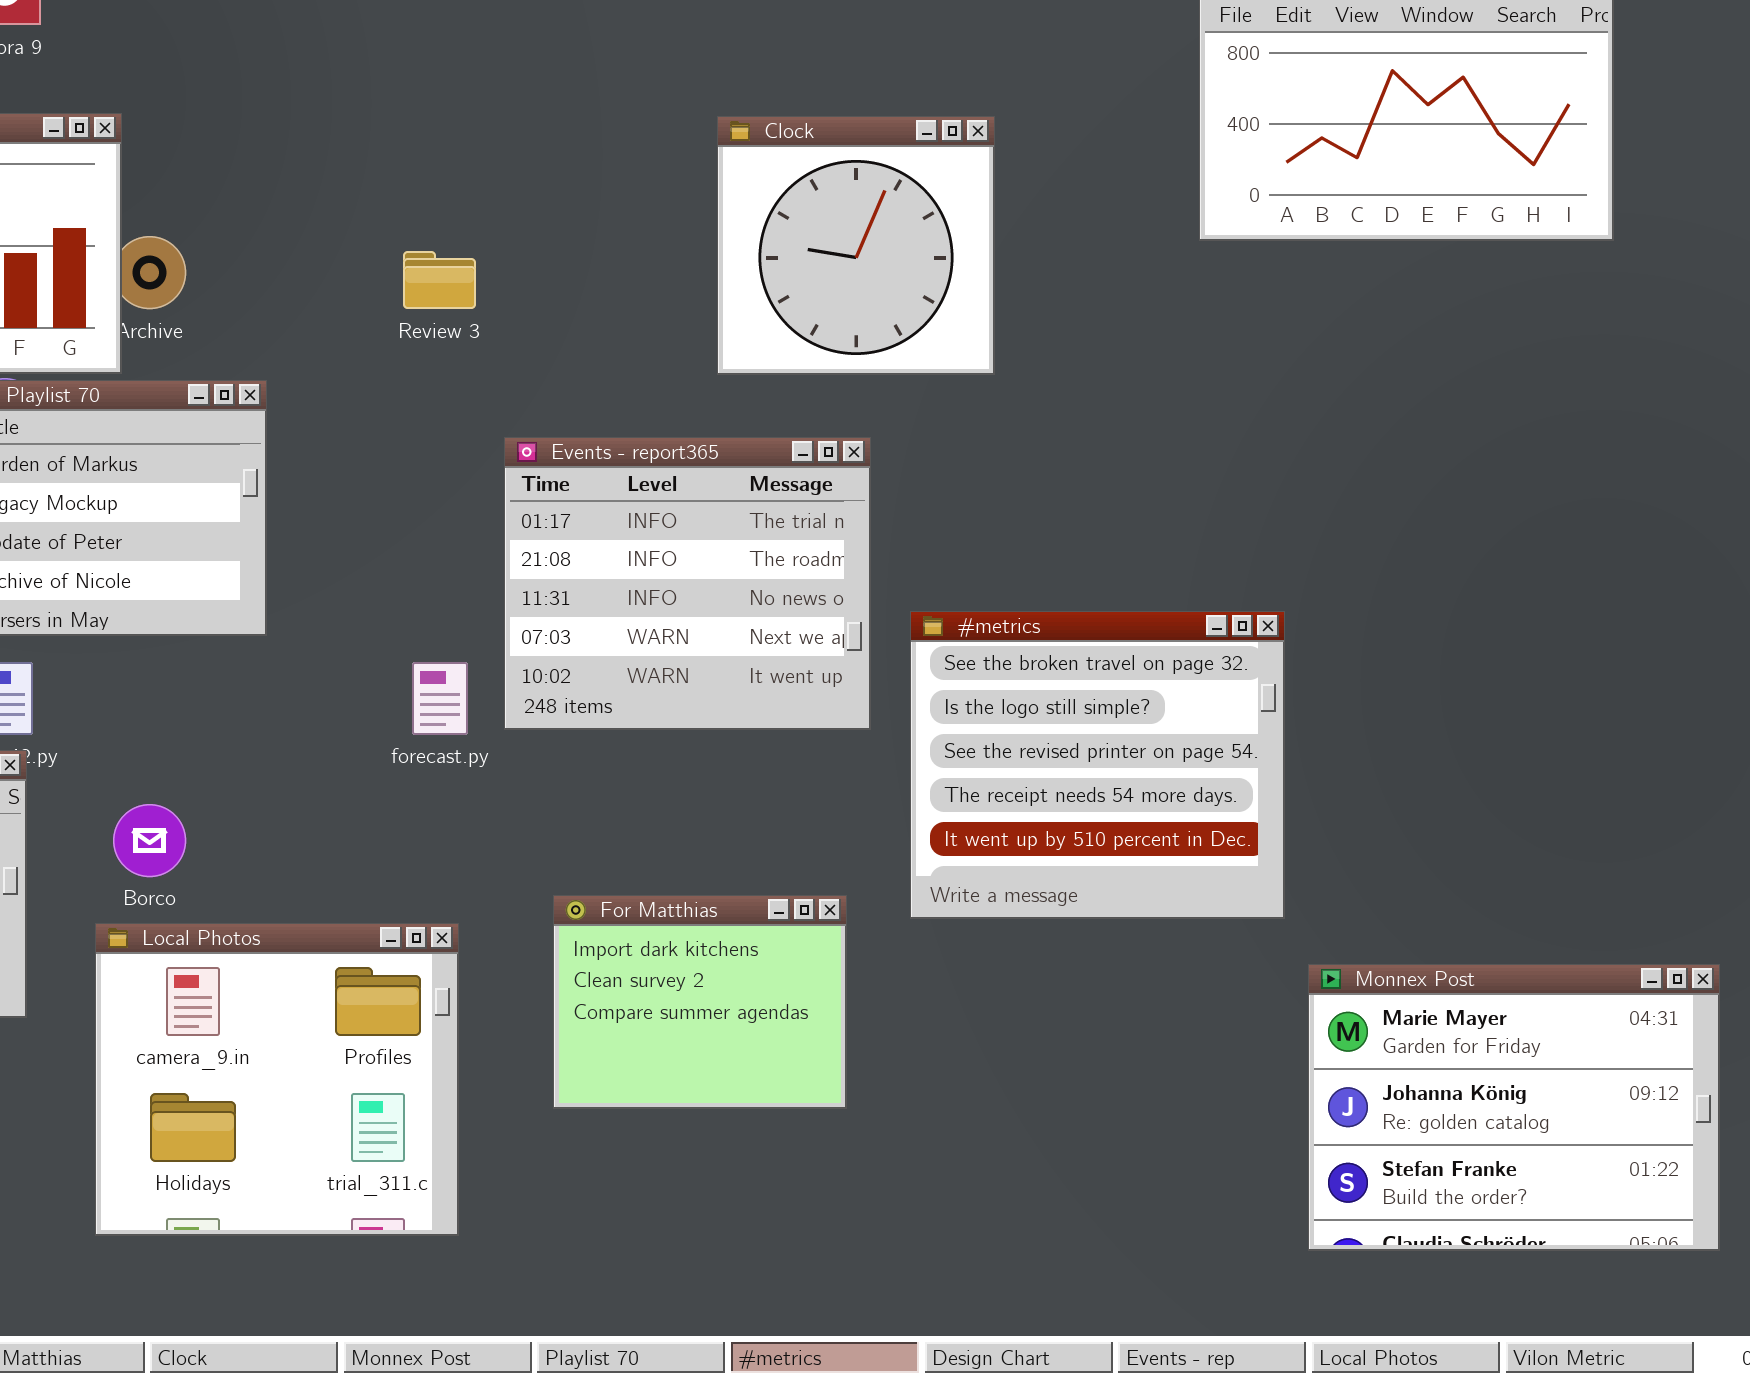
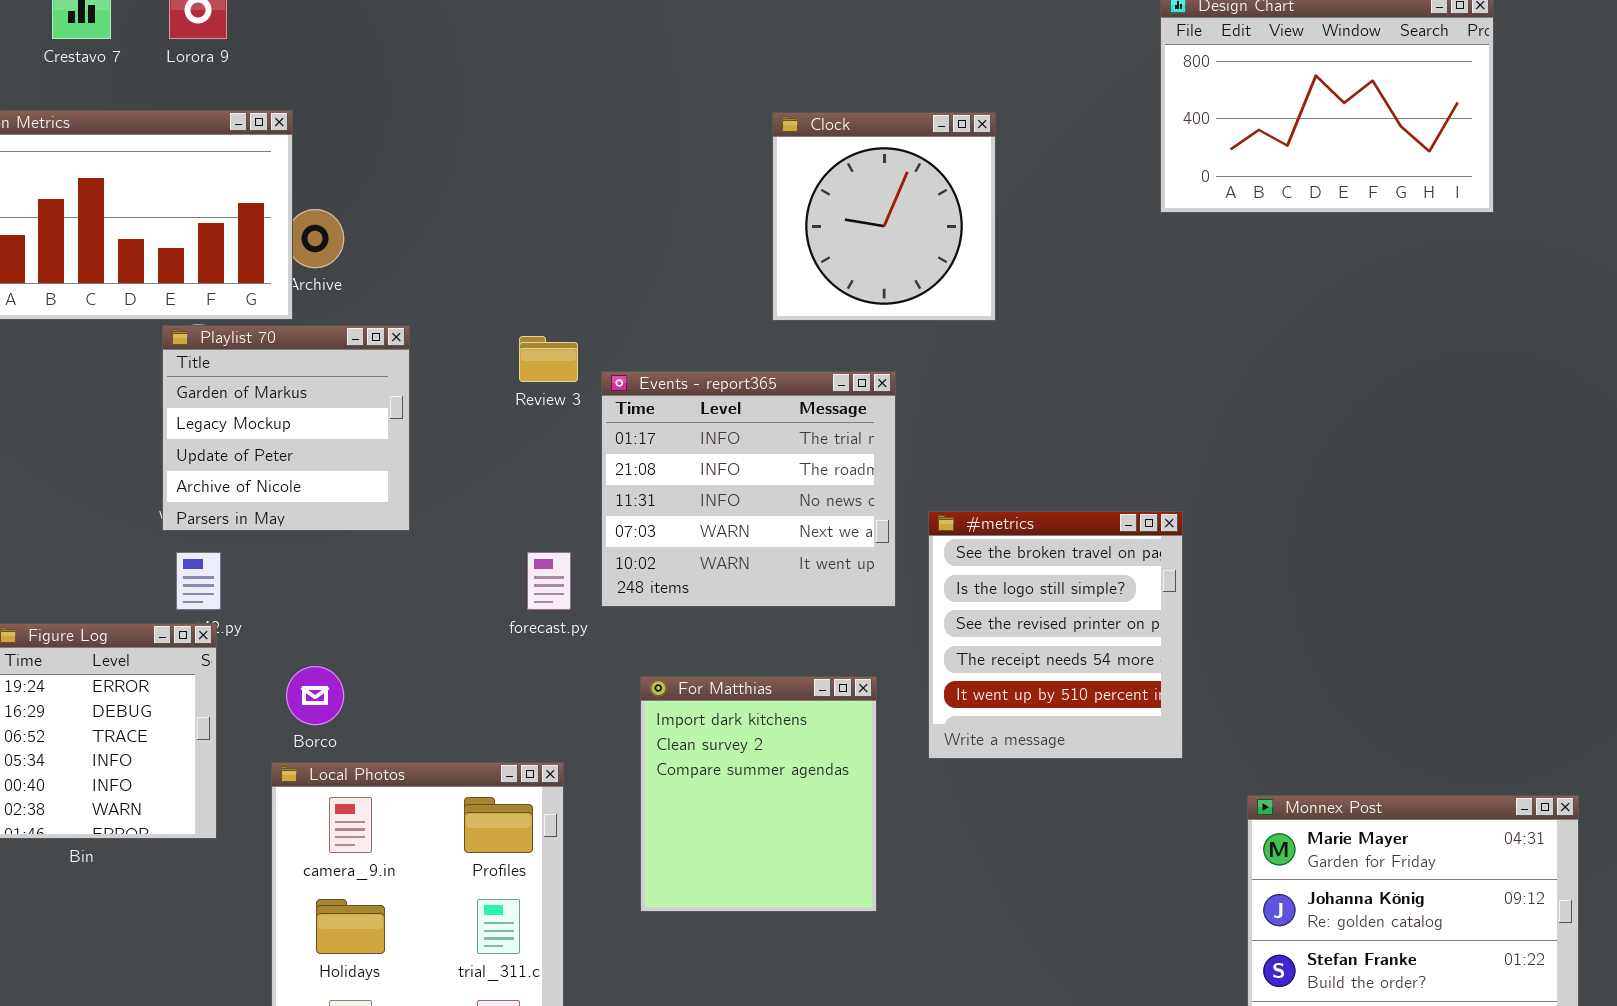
Review 3: [403,251,476,309] -> [519,336,578,382], moved
#metrics: [910,611,1285,919] -> [928,511,1183,759], resized
For Matthias: [553,895,847,1109] -> [640,676,877,912], resized

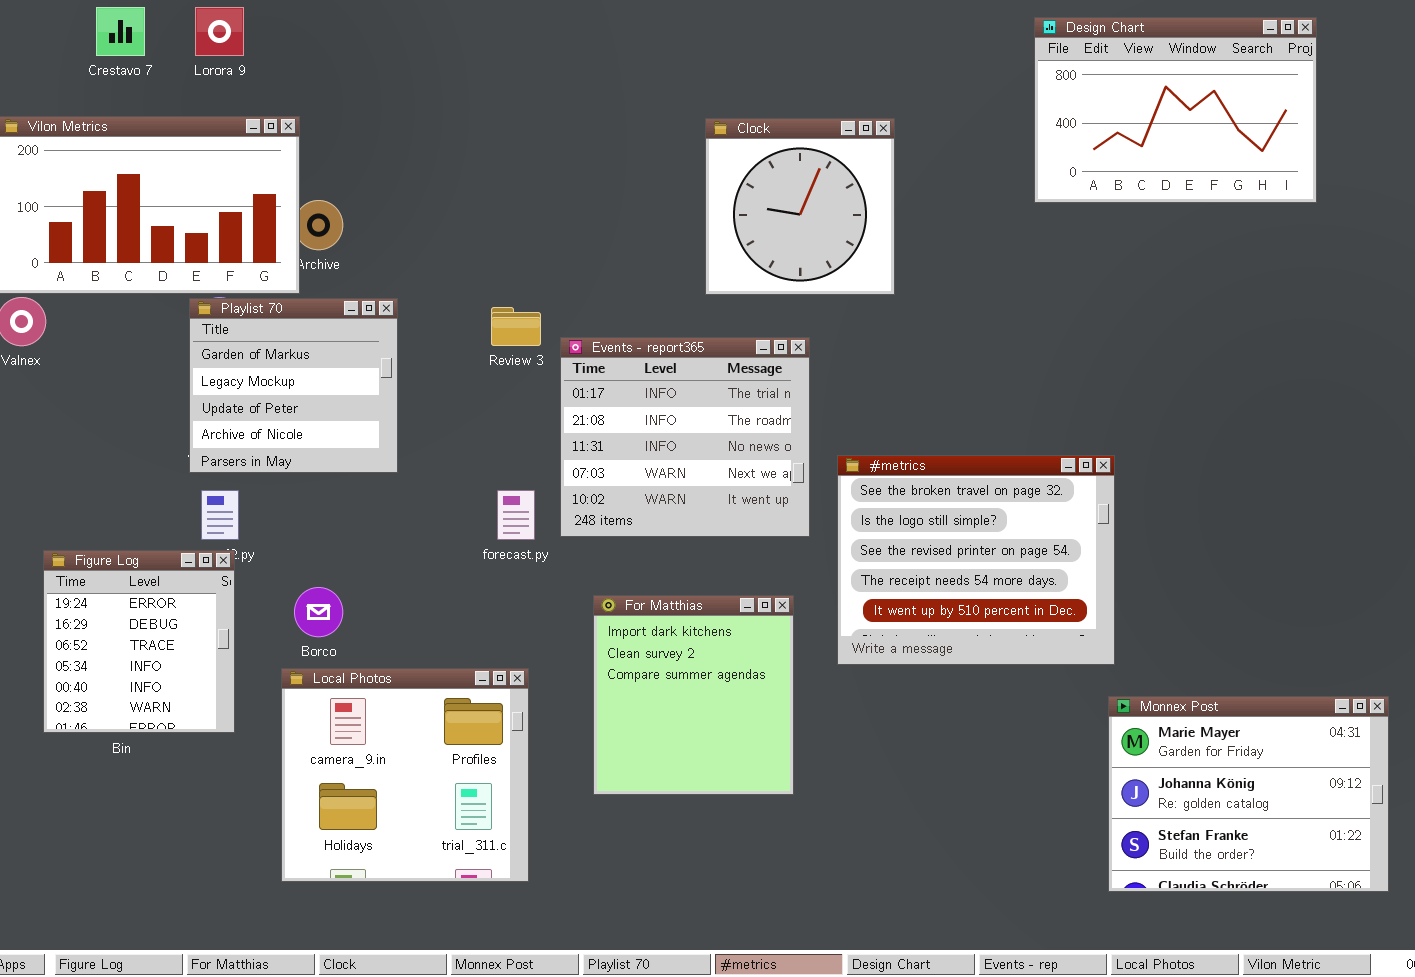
#metrics: [928,511,1183,759] -> [837,455,1115,665], resized

